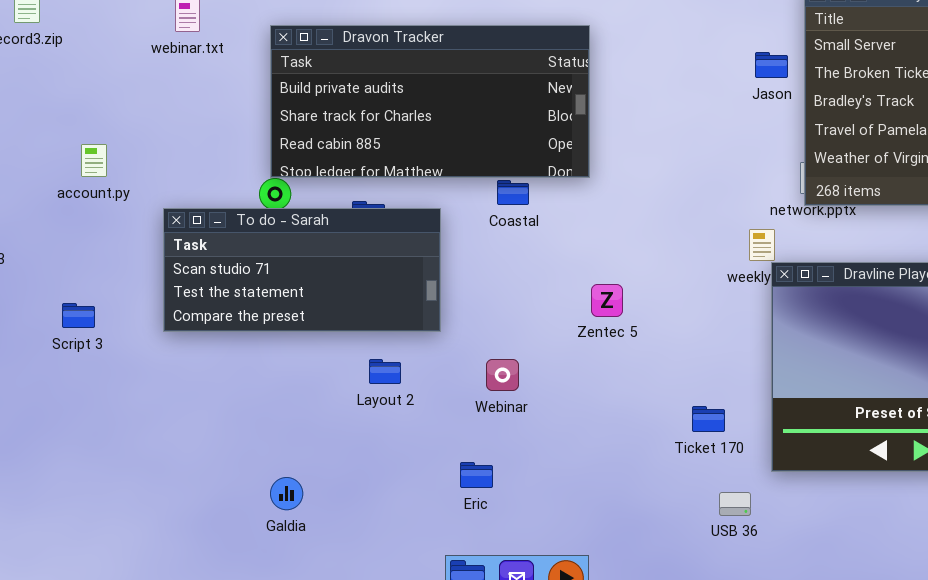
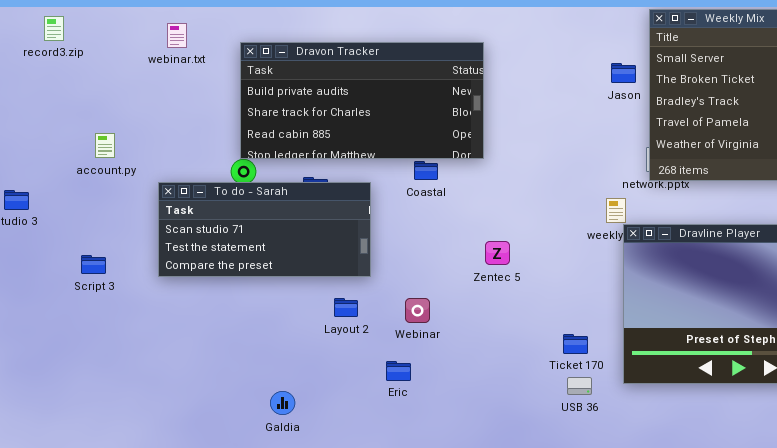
Layout 2: [369,359,401,384] -> [334,298,358,317], moved
Eric: [460,462,493,488] -> [386,361,411,381], moved
Galdia: [270,477,303,510] -> [270,391,295,415], moved
USB 36: [719,492,751,516] -> [567,377,592,395], moved

